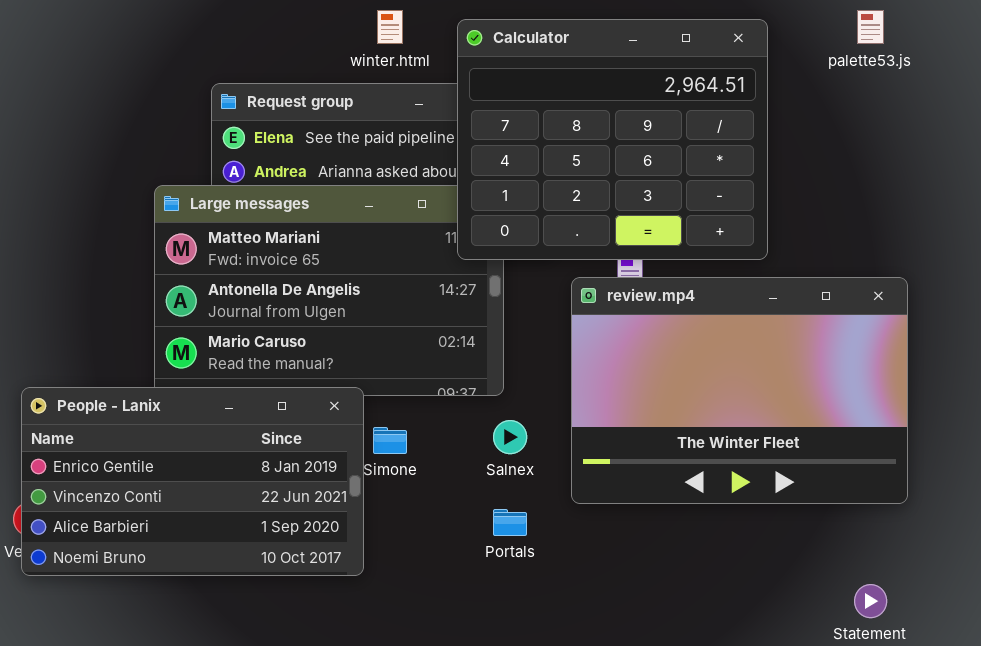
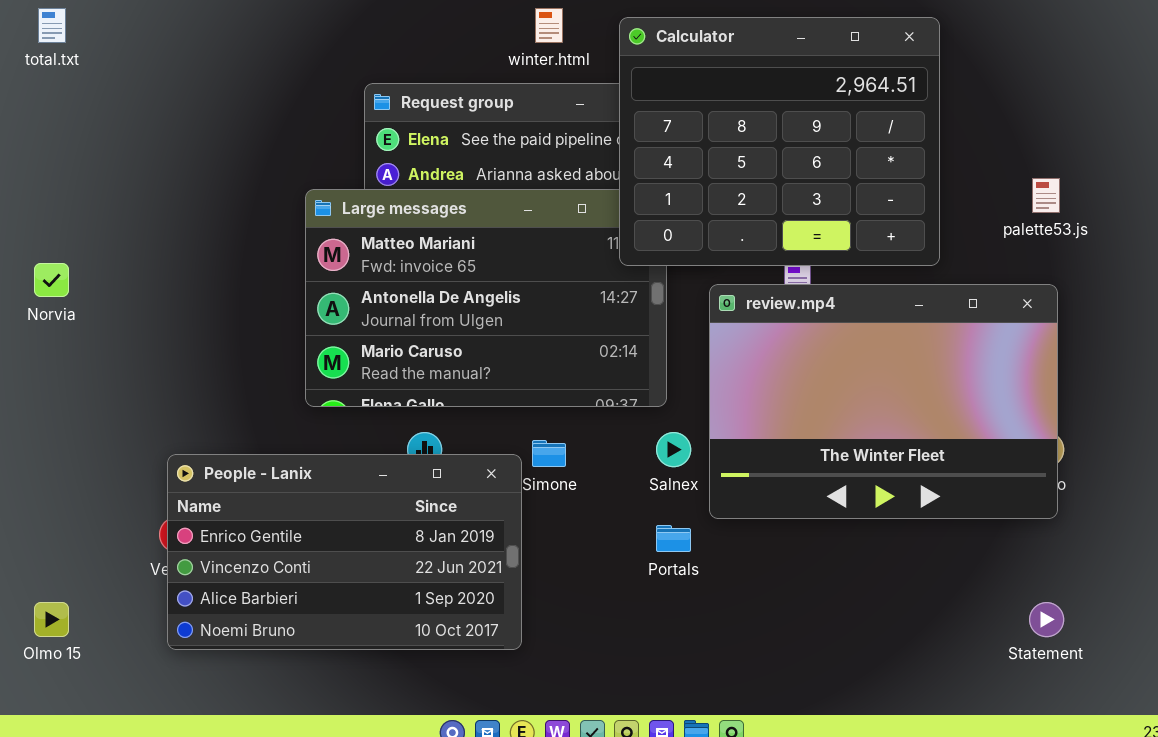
palette53.js: [857,10,884,44] -> [1032,178,1060,213], moved
review.mp4: [571,277,908,504] -> [709,284,1058,519], moved
People - Lanix: [21,387,364,576] -> [167,454,522,650], moved

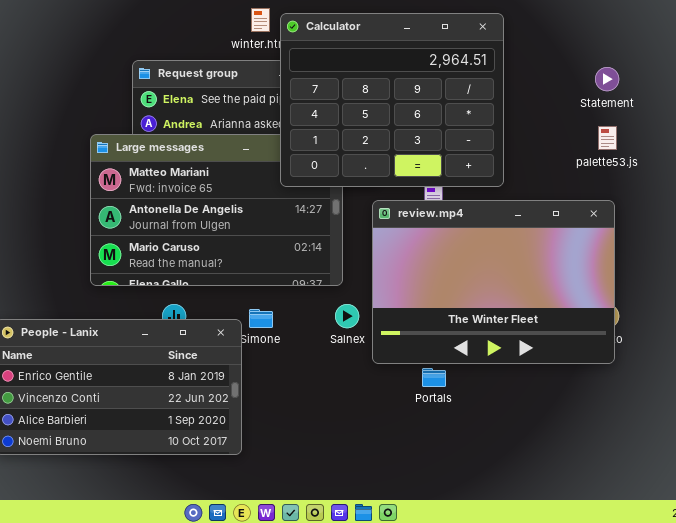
Calculator: [619,17,940,266] -> [280,13,504,187], moved
Portals: [656,525,691,552] -> [422,368,446,387], moved
Statement: [1029,602,1064,637] -> [595,67,619,91], moved

